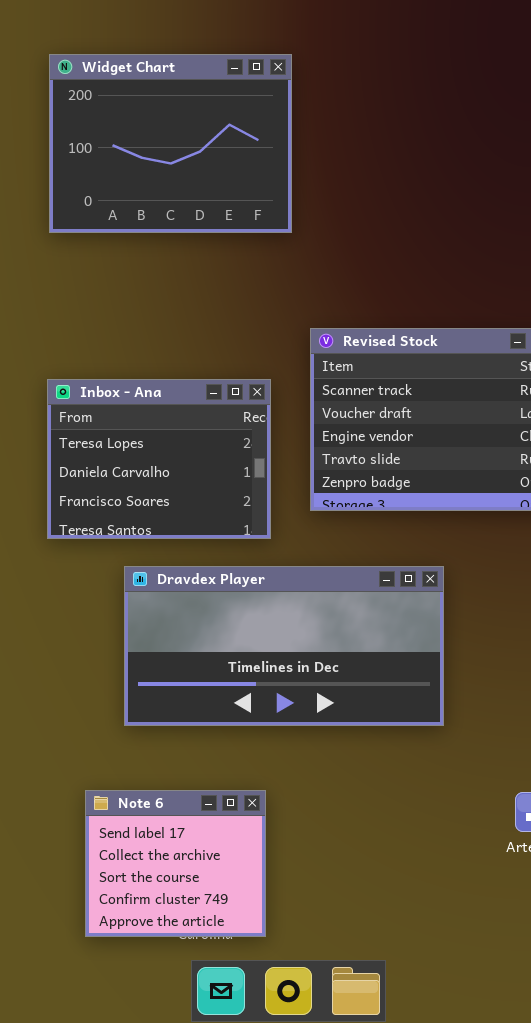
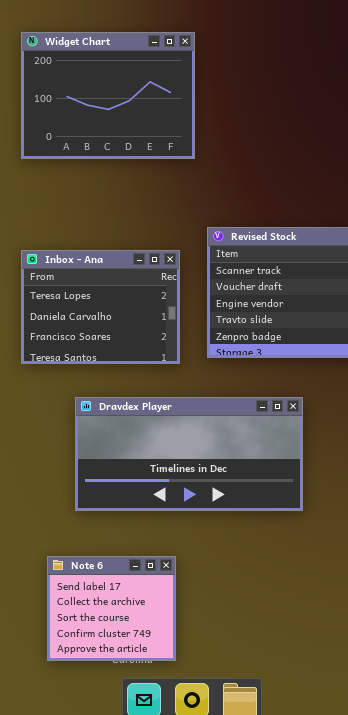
Inbox - Ana: [47,379,271,539] -> [21,250,180,364], moved

